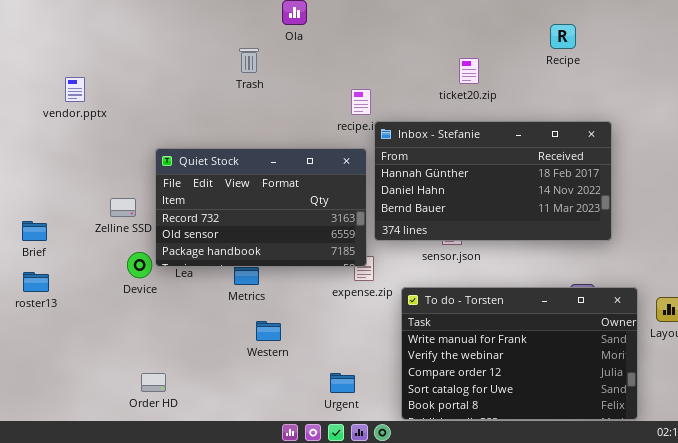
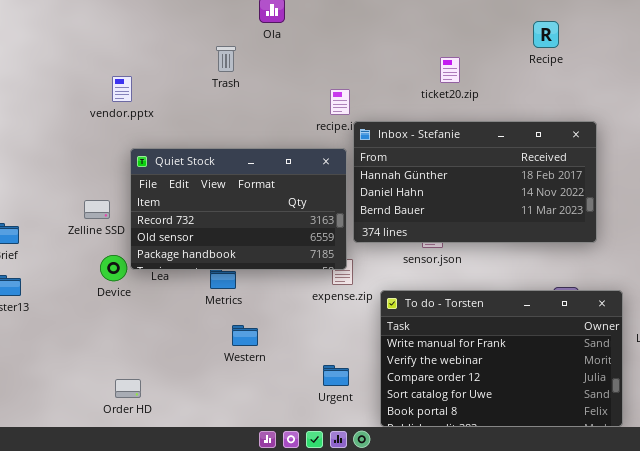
vendor.pptx: [65,77,85,102] -> [112,76,132,102], moved
Urgent: [330,373,355,393] -> [323,365,349,386], moved

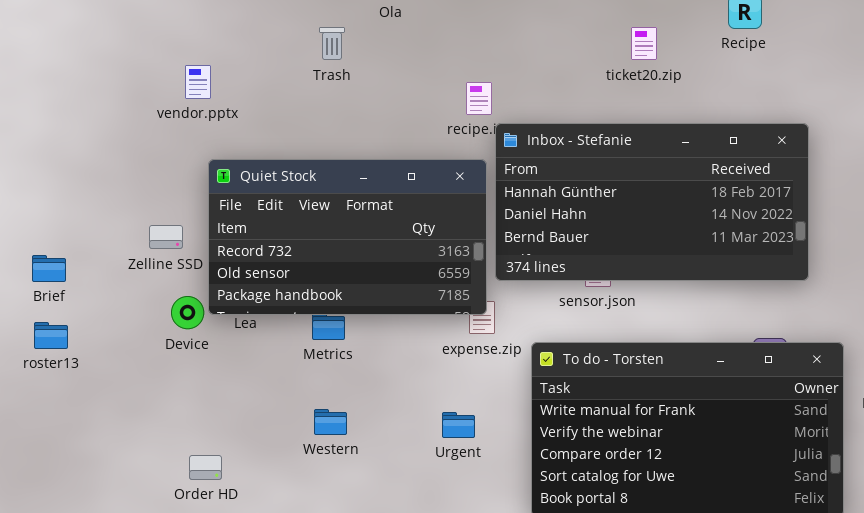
ticket20.zip: [440,57,460,83] -> [631,27,657,60], moved
Western: [232,325,258,346] -> [314,409,347,435], moved
Urgent: [323,365,349,386] -> [442,412,475,438], moved

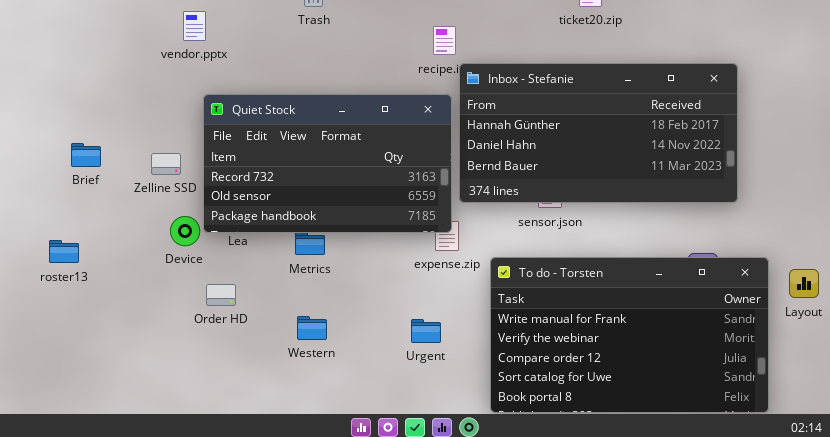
Brief: [32,255,66,282] -> [71,143,101,167], moved
Order HD: [189,455,222,480] -> [206,284,236,306], moved

